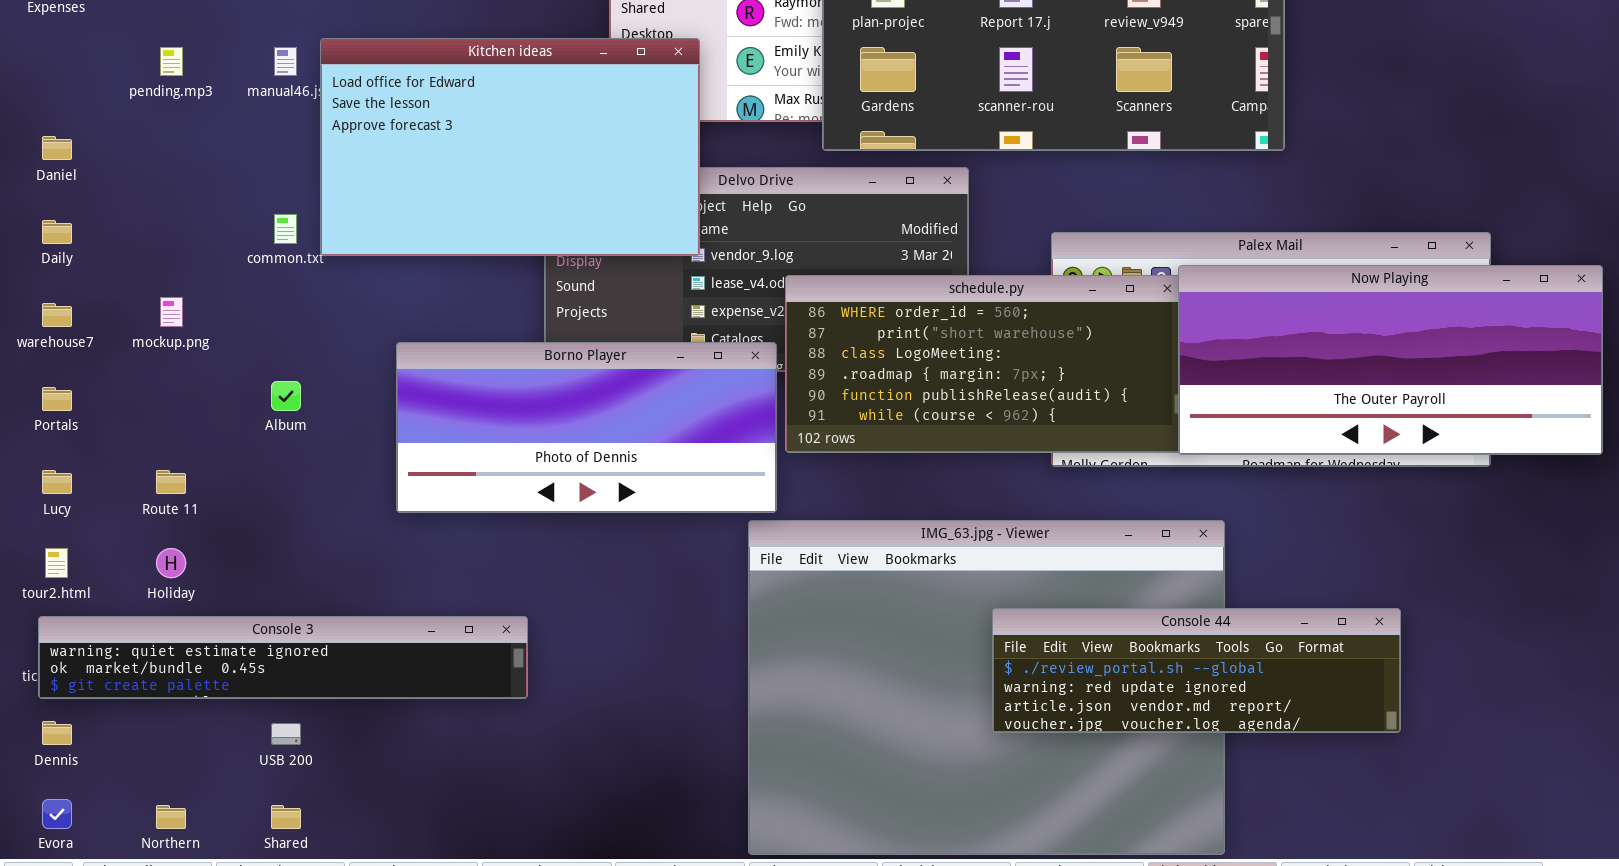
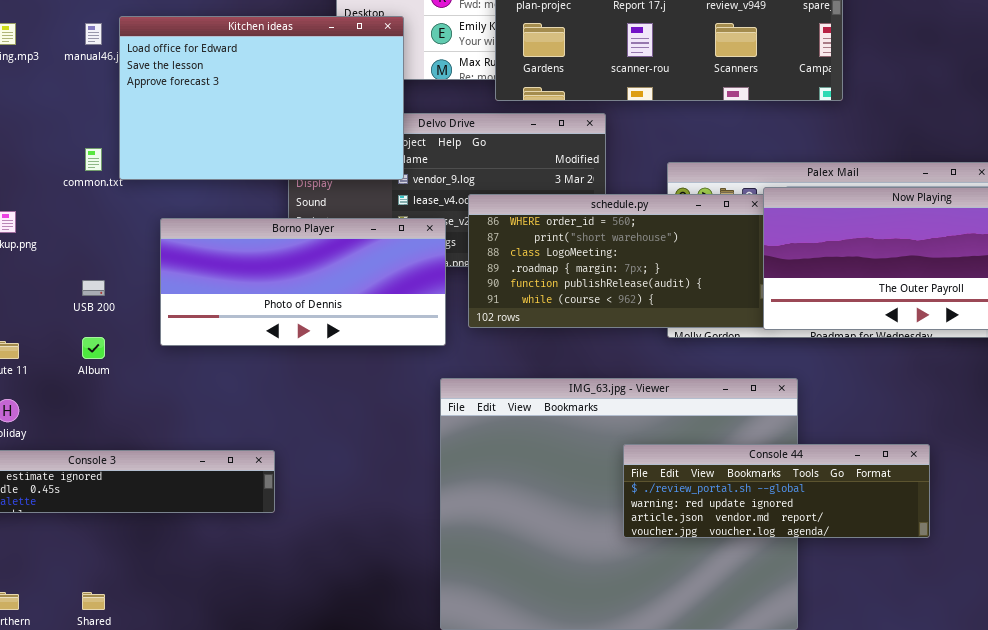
Borno Player: [396,342,777,513] -> [160,218,446,346], moved
Album: [271,381,301,411] -> [82,337,105,359], moved
USB 200: [271,723,301,745] -> [82,280,105,296], moved

